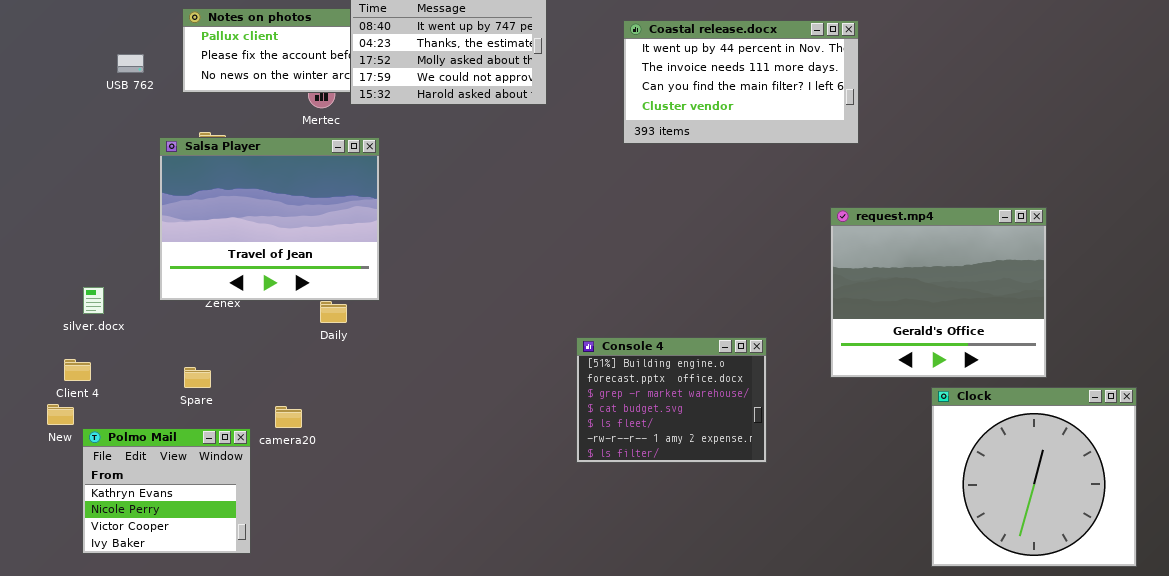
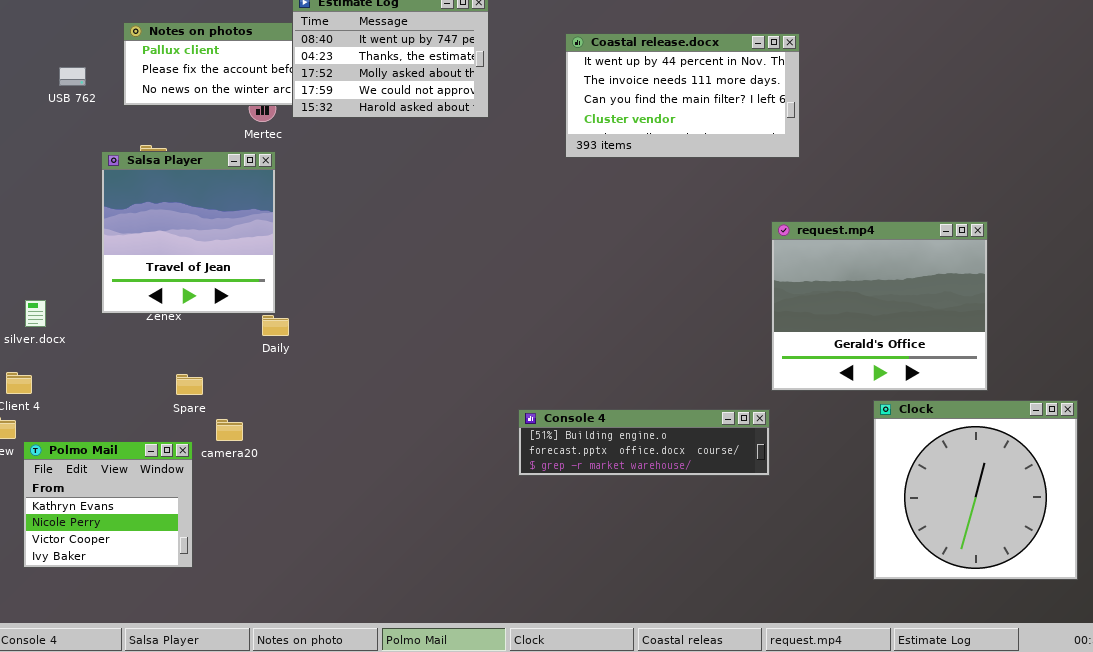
Salsa Player: [159,137,380,301] -> [101,151,276,314], resized
Console 4: [576,337,767,463] -> [518,409,770,476], resized
Spare: [184,367,211,388] -> [176,374,203,395], moved

